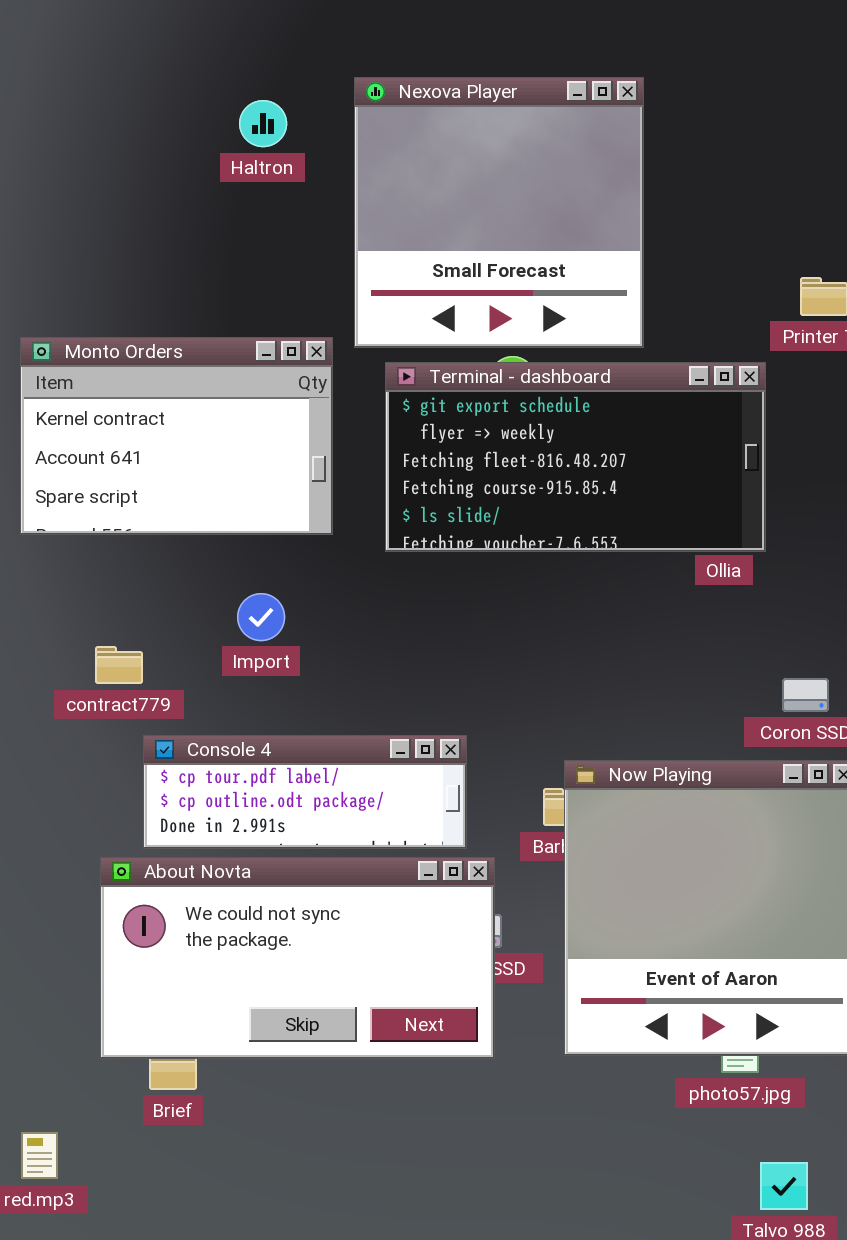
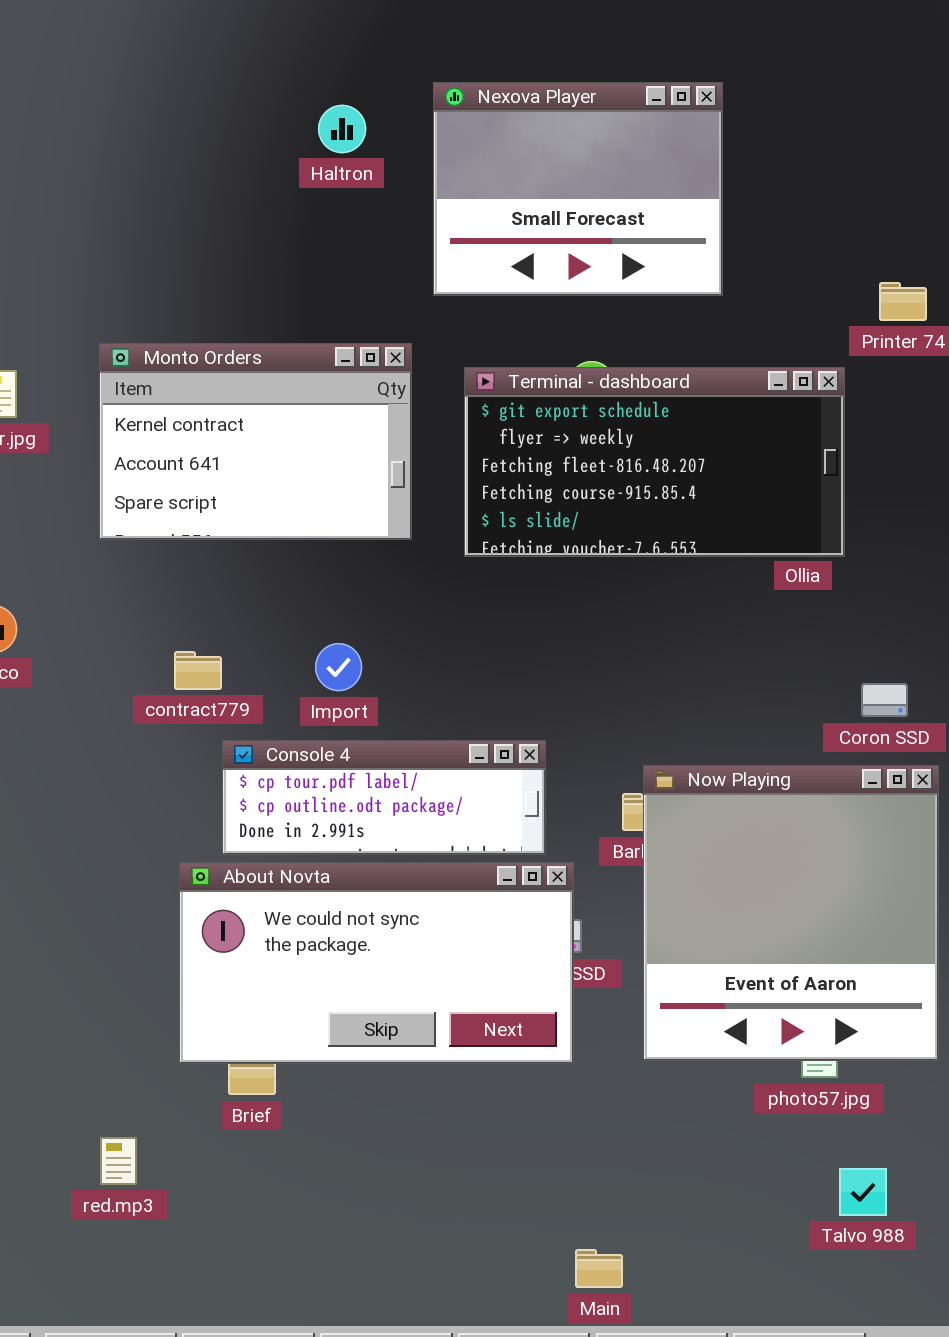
Nexova Player: [354,77,644,348] -> [433,82,723,296], resized
Import: [237,593,285,641] -> [315,643,362,691], moved

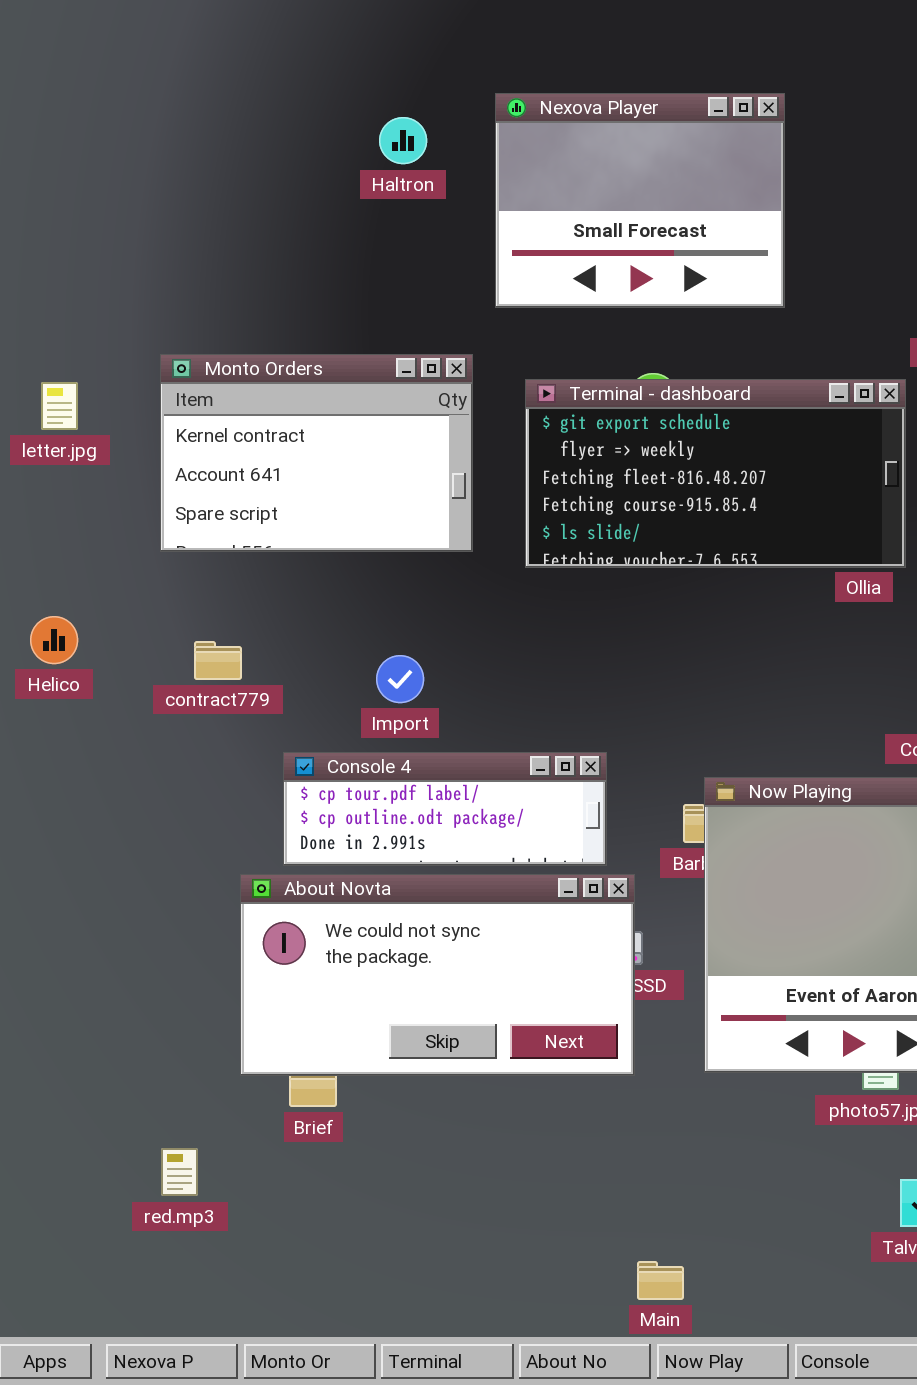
contract779: [174,651,222,690] -> [194,641,242,680], moved

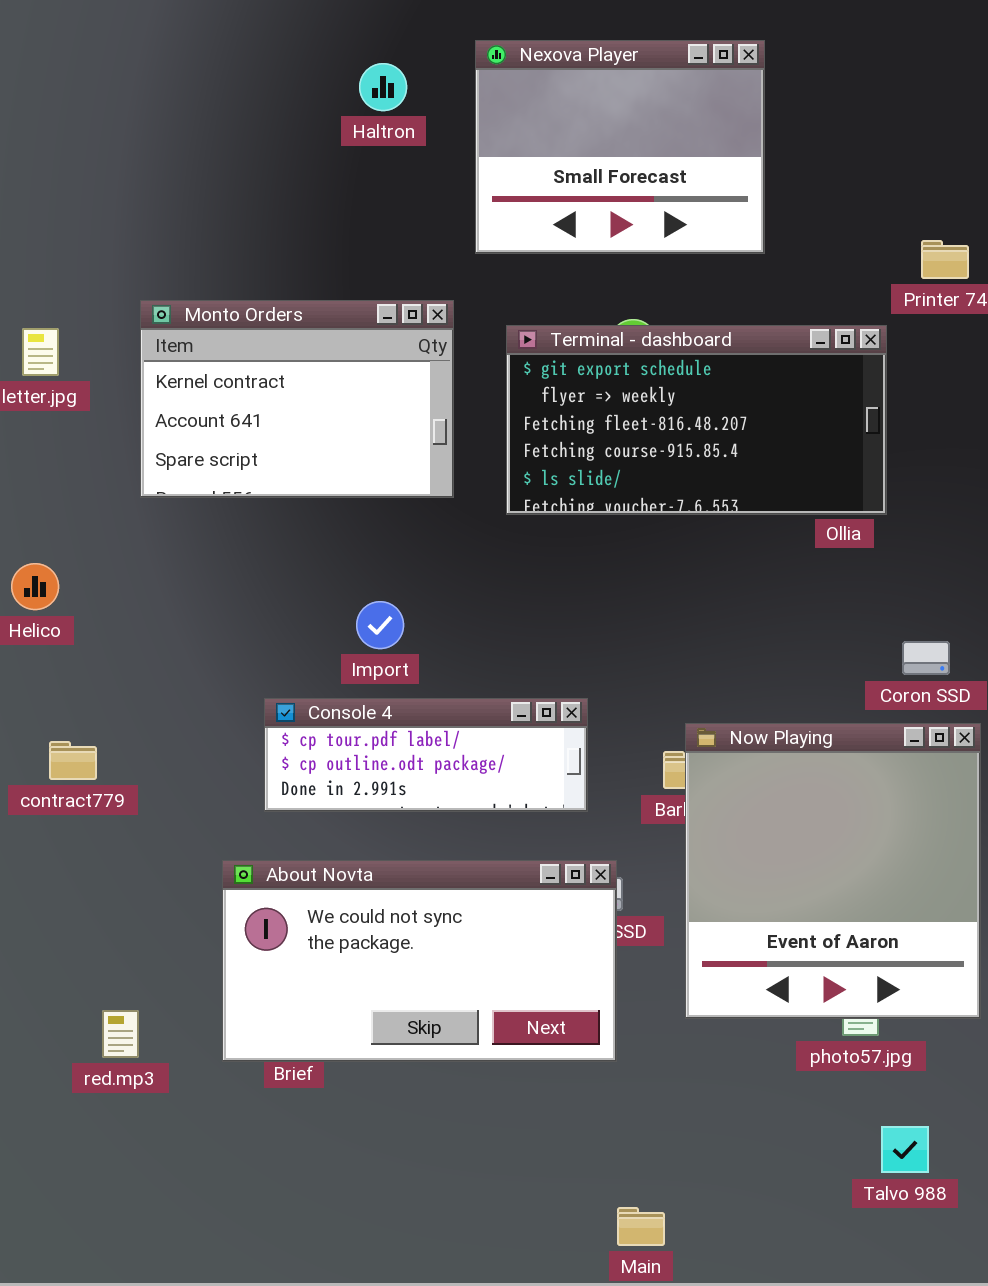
contract779: [194,641,242,680] -> [49,741,97,780], moved
About Novta: [240,874,635,1076] -> [222,860,617,1062], moved
red.mp3: [161,1148,198,1196] -> [102,1010,139,1058], moved

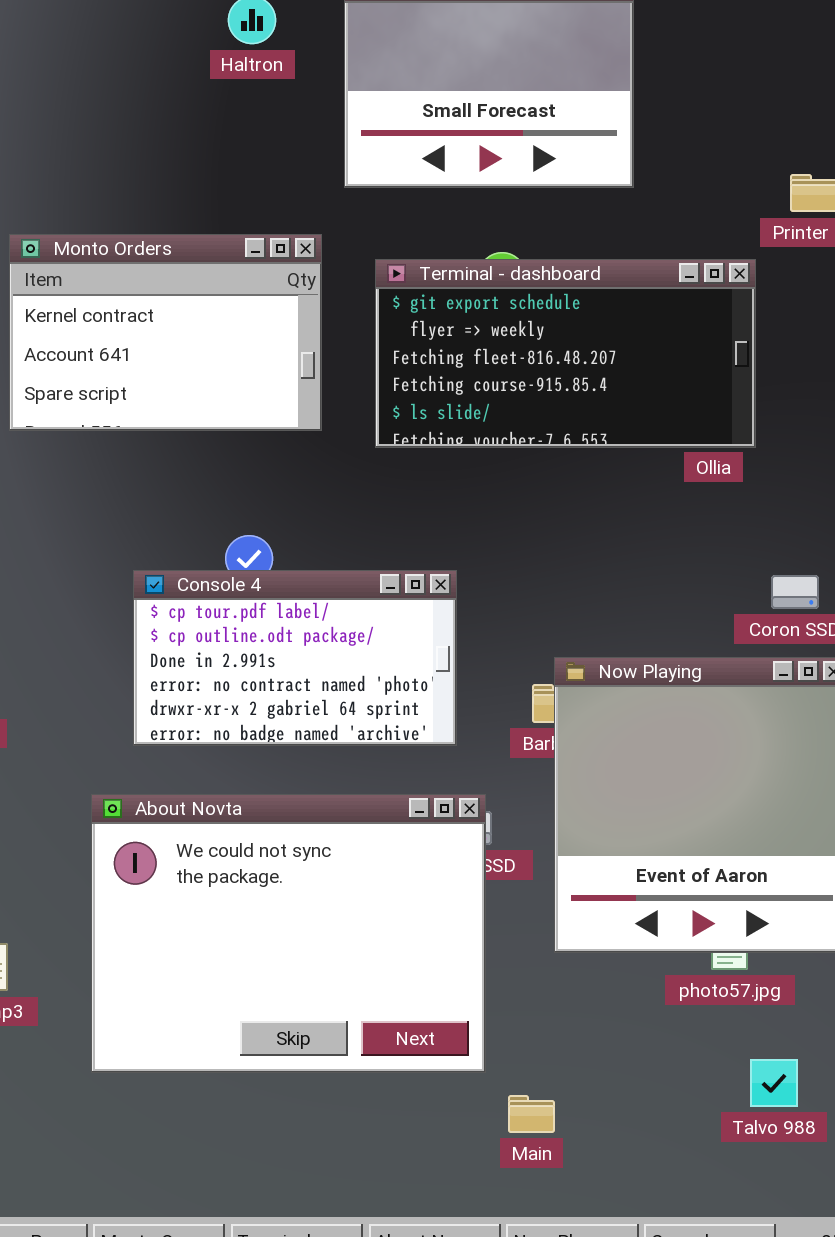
Console 4: [264,698,588,812] -> [133,570,457,746], resized
About Novta: [222,860,617,1062] -> [91,794,486,1073], resized
Main: [617,1207,665,1246] -> [508,1095,555,1133], moved

